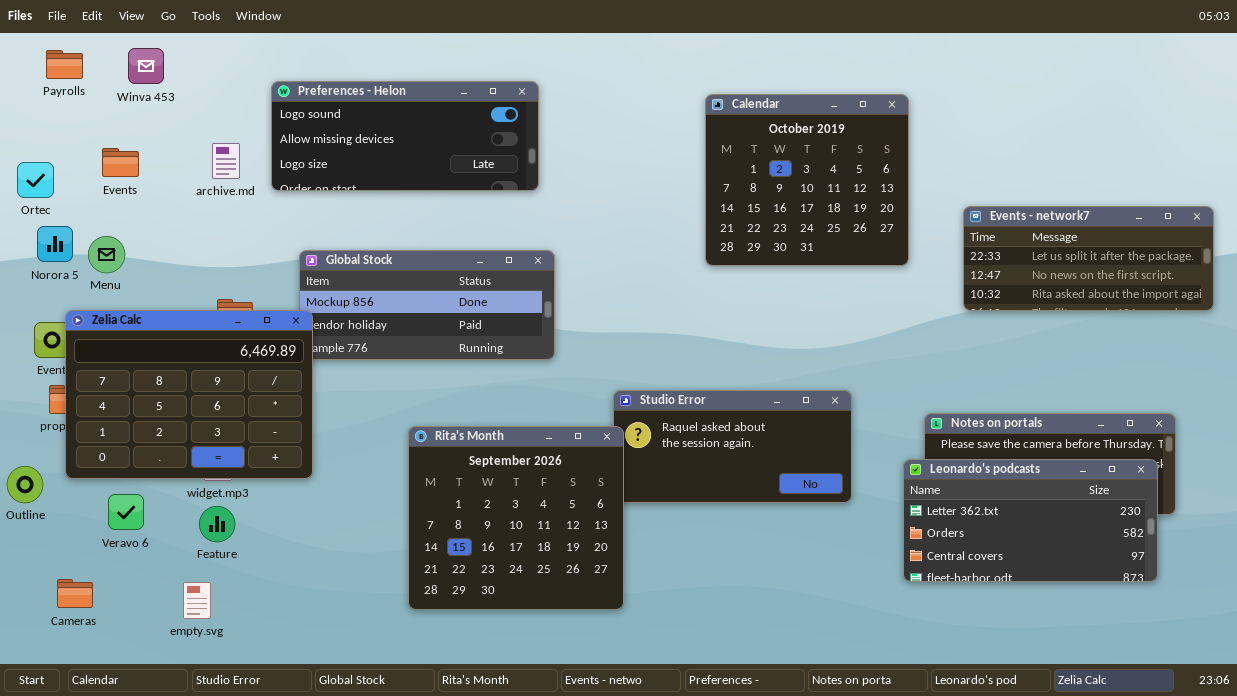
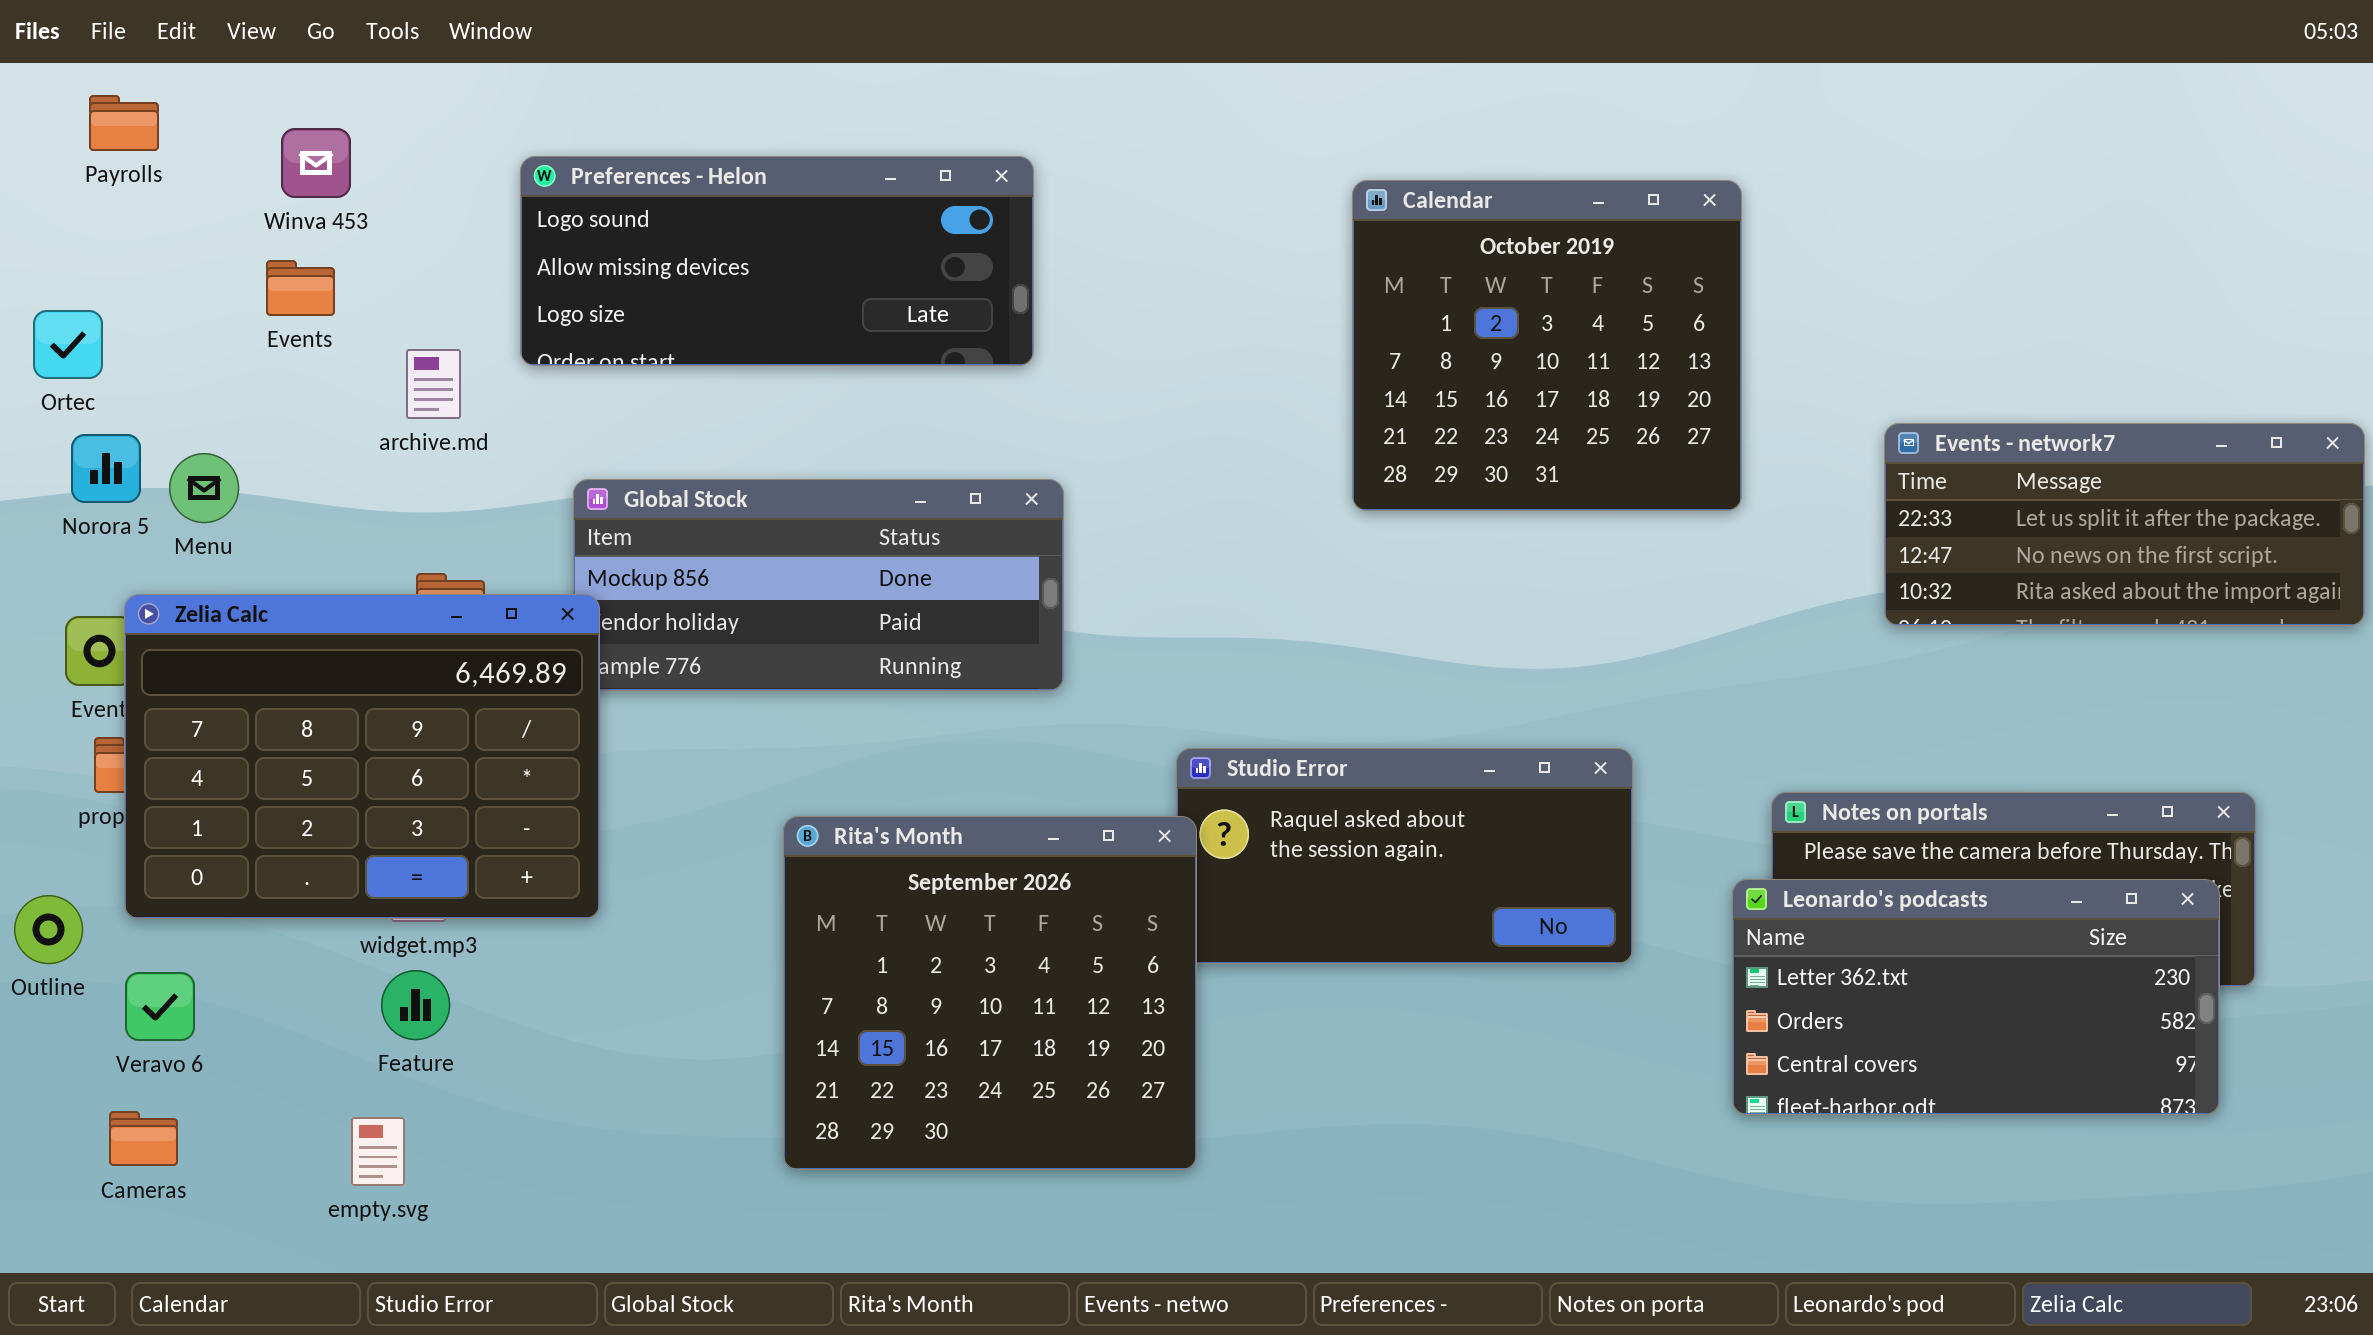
Winva 453: [128,48,164,84] -> [281,128,351,198], moved
archive.md: [212,143,240,179] -> [406,349,461,419], moved
Events: [102,148,139,177] -> [266,260,335,316], moved
Events - network7: [963,206,1214,311] -> [1884,423,2365,626], moved
Veravo 6: [108,494,144,530] -> [125,972,195,1041], moved

